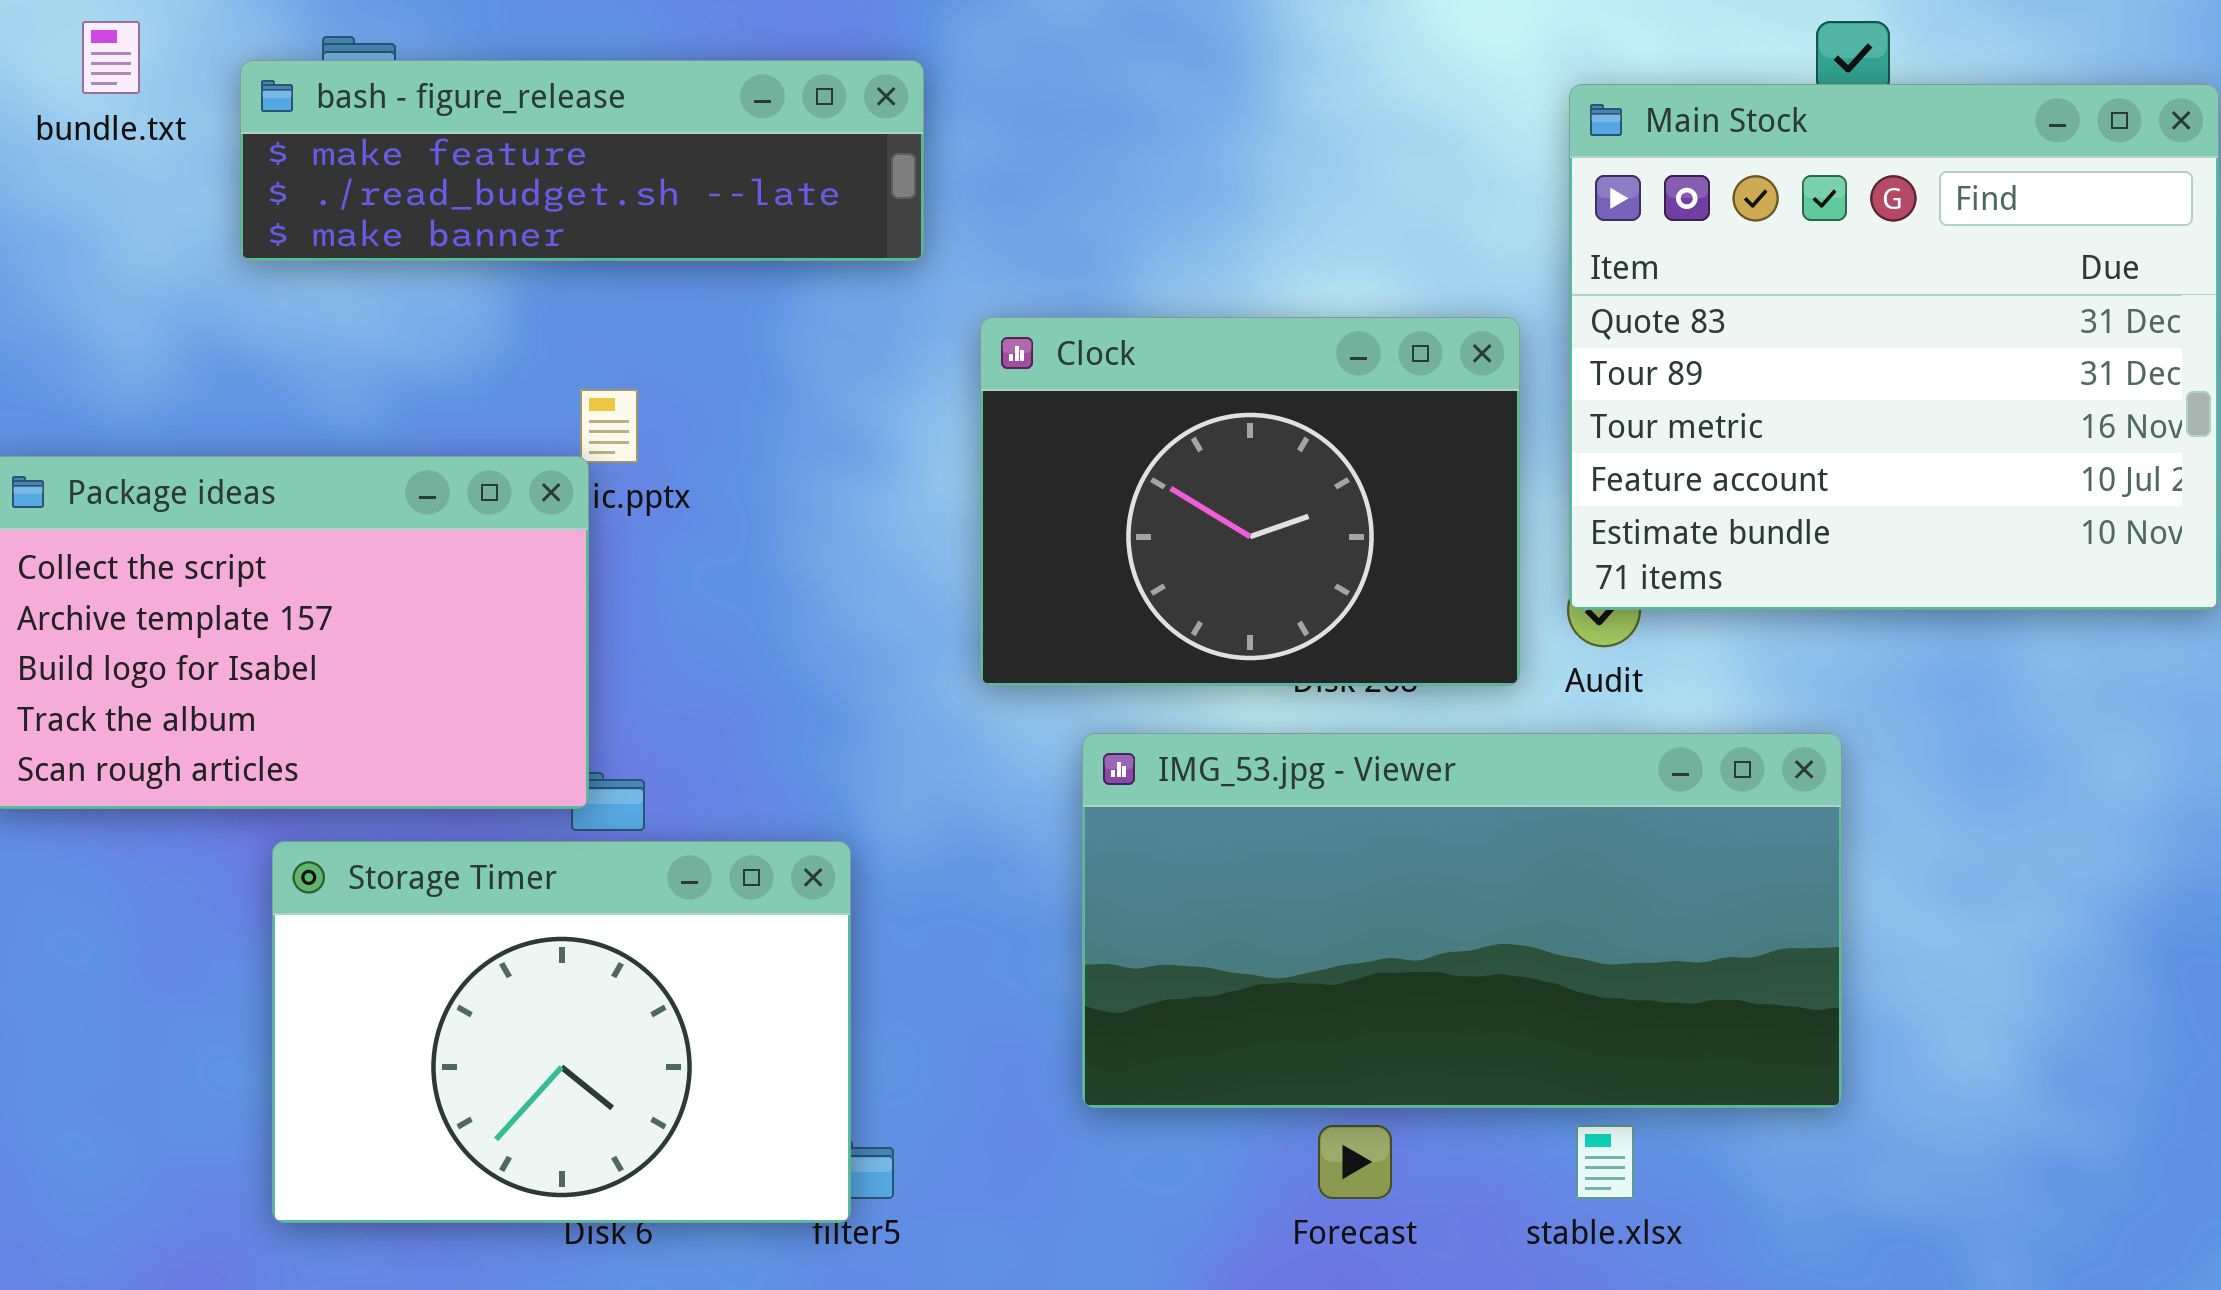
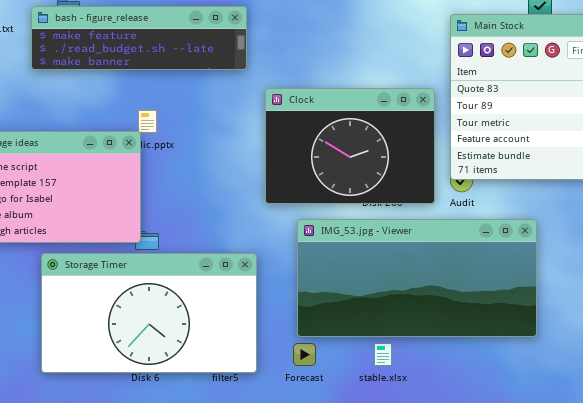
Storage Timer: [272,841,851,1223] -> [41,253,257,373], resized
Forecast: [1318,1125,1392,1199] -> [293,343,316,366], moved
stable.xlsx: [1576,1125,1634,1199] -> [374,343,392,366], moved

